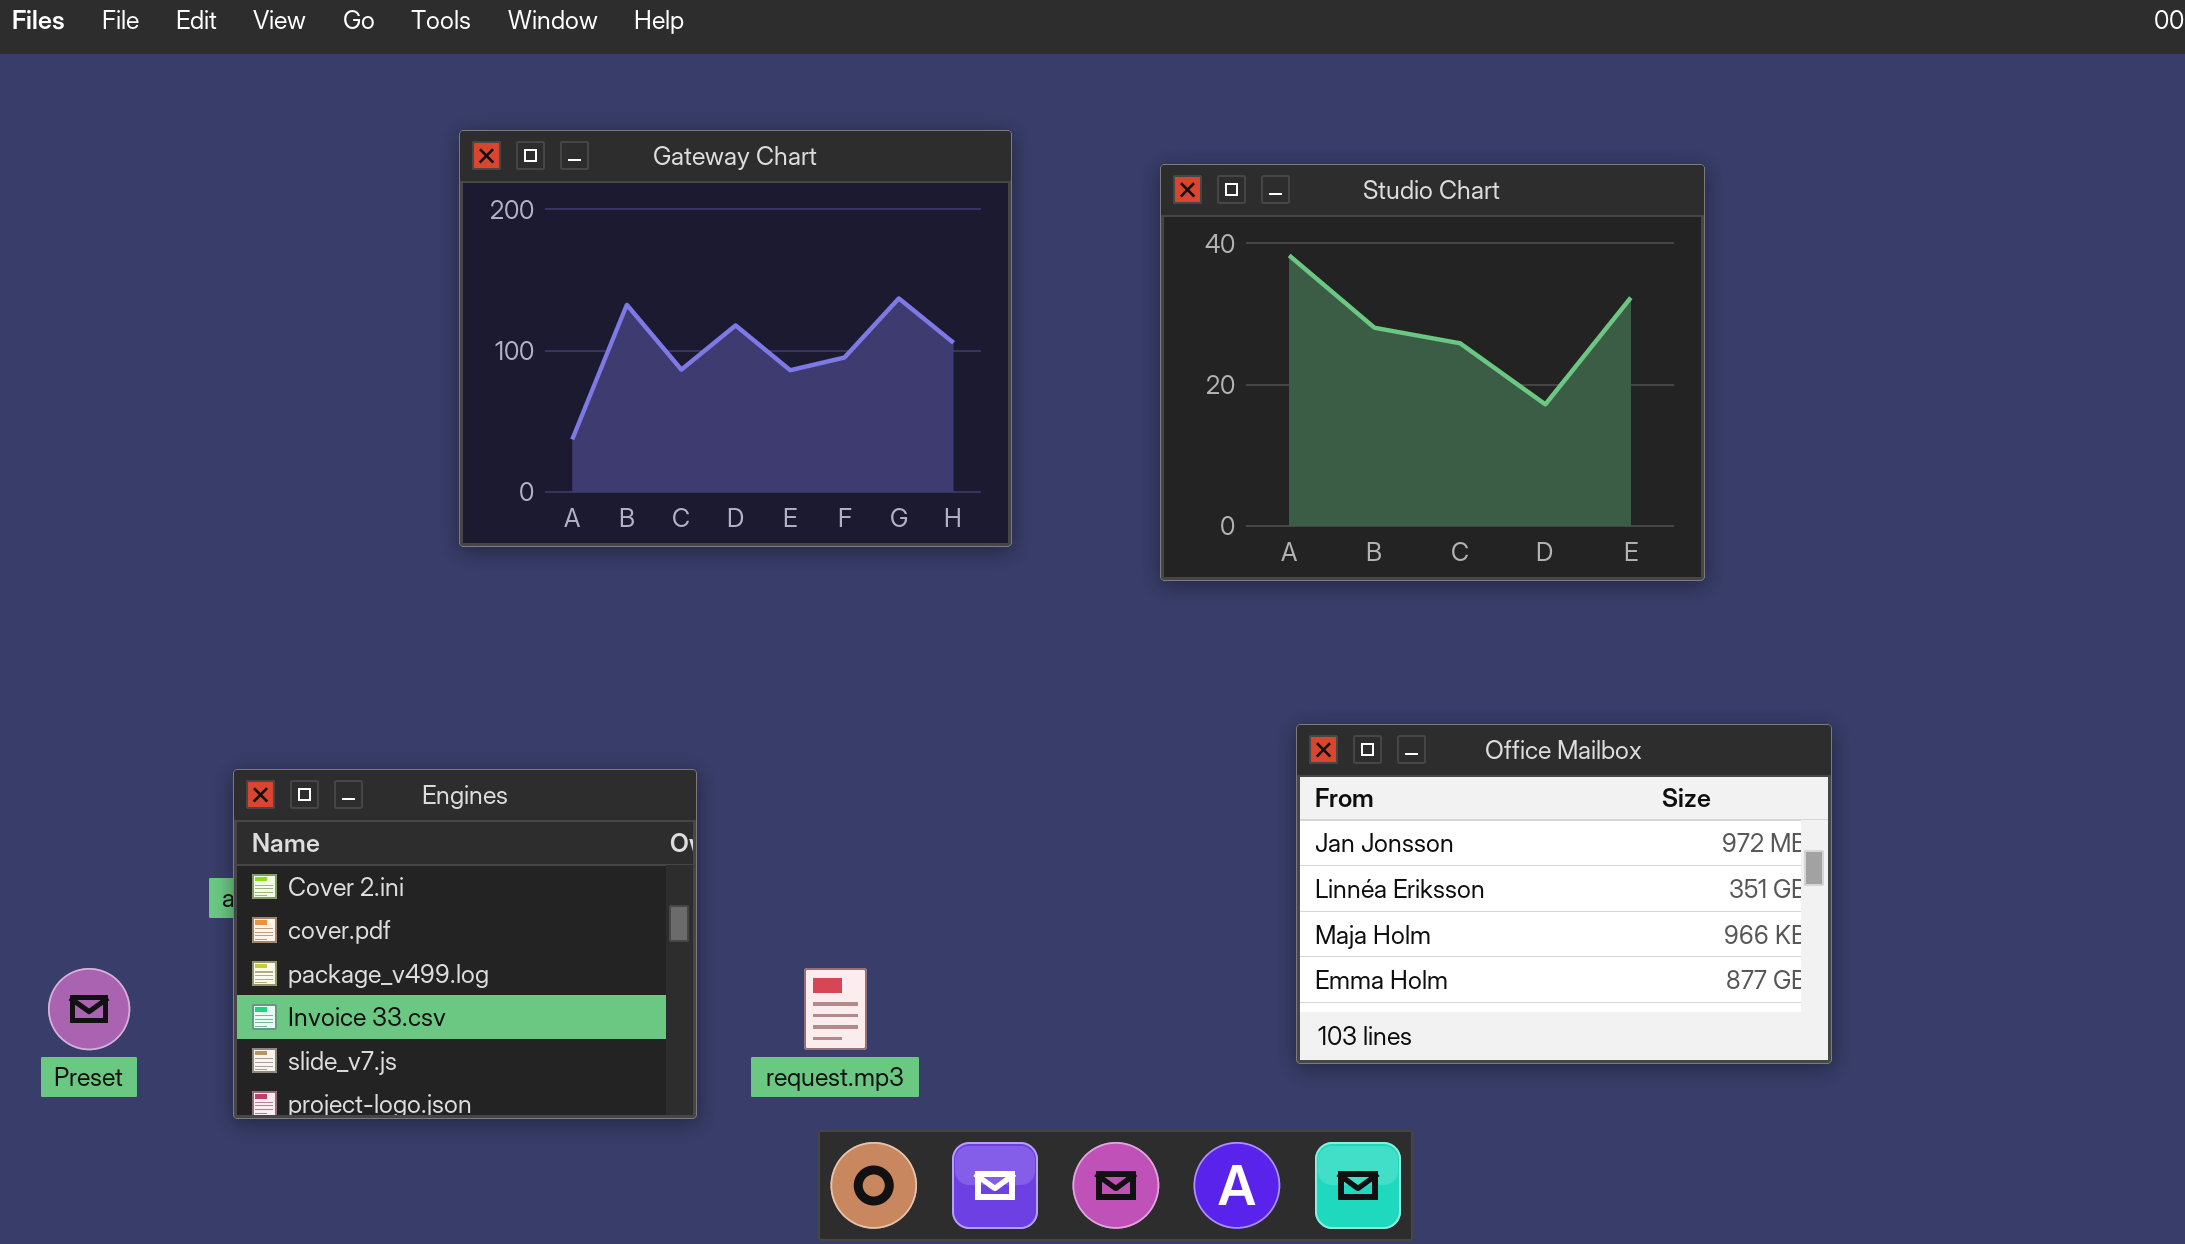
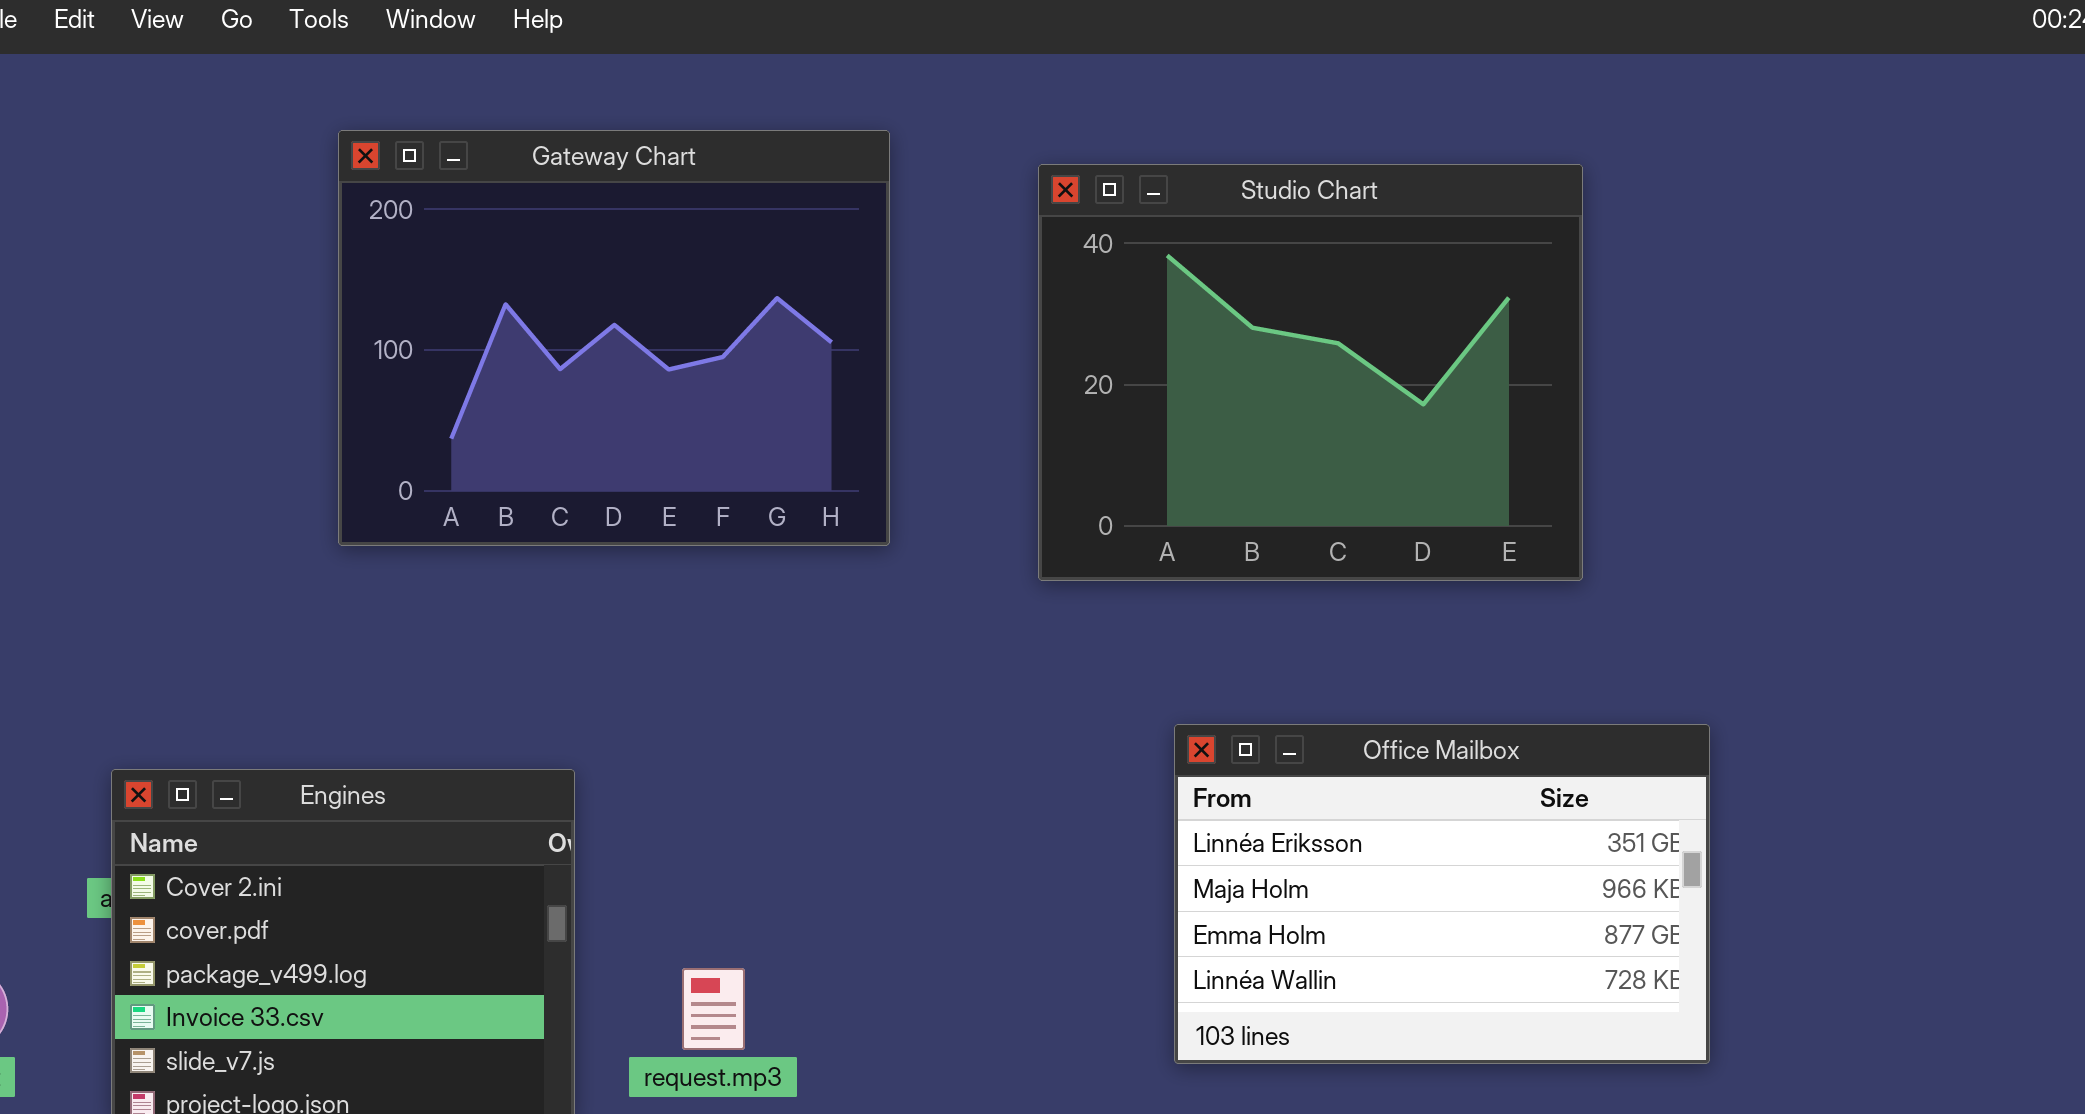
Office Mailbox: [1296,724,1832,1064] -> [1174,724,1710,1064], scrolled down 1 row

